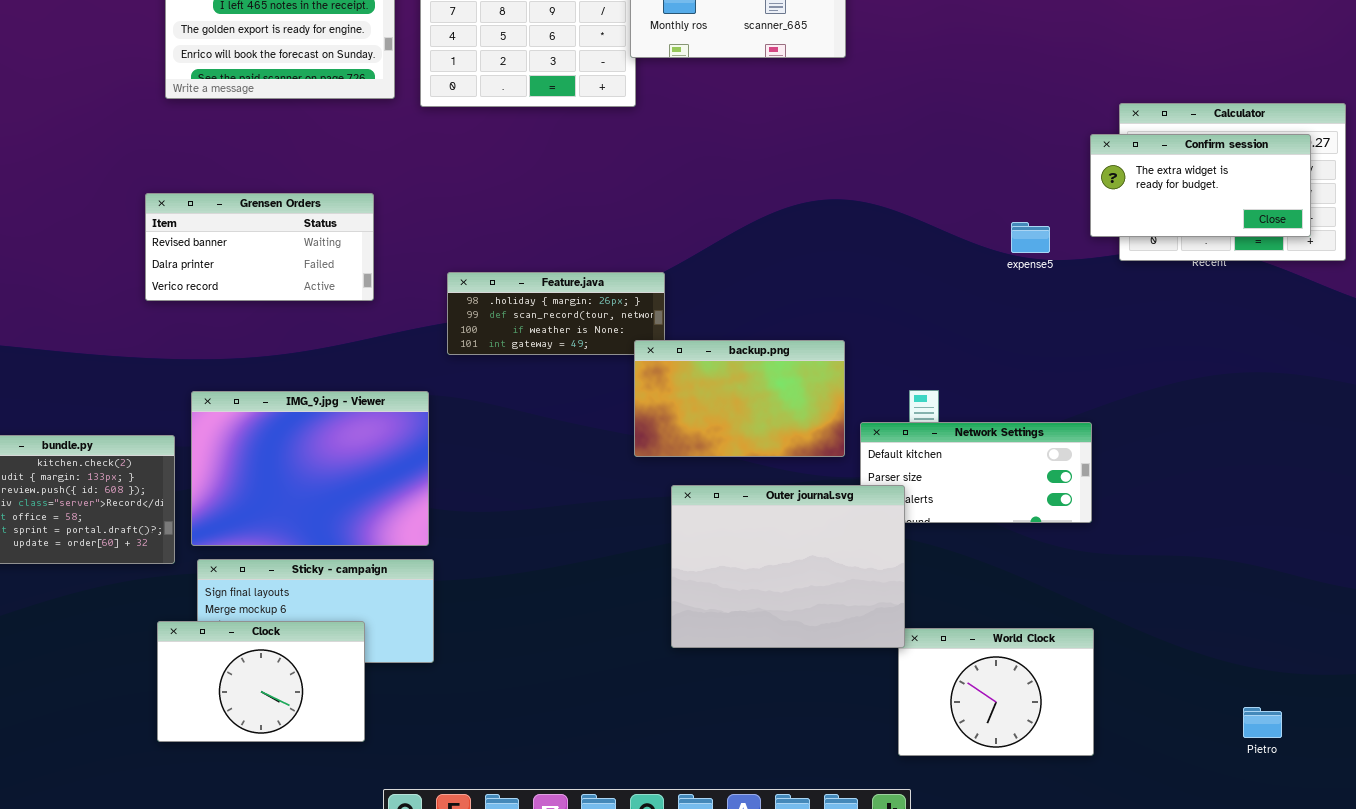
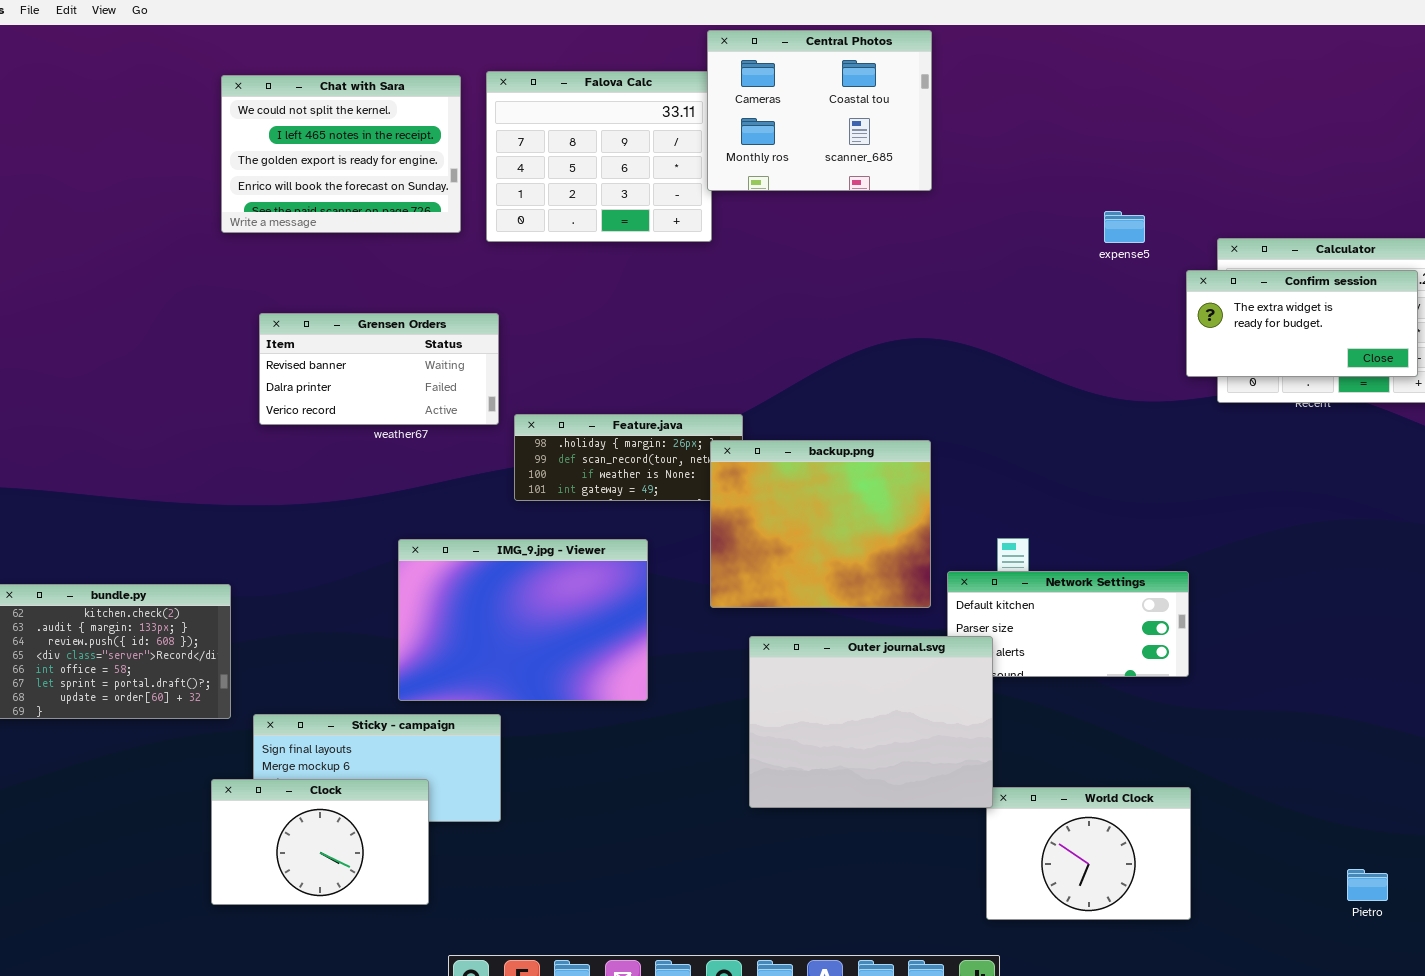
Grensen Orders: [145,193,374,301] -> [259,313,499,425], moved
expense5: [1011,222,1050,253] -> [1104,211,1145,243], moved
backup.png: [634,340,845,457] -> [710,440,931,608], resized
IMG_9.jpg - Viewer: [191,391,429,546] -> [398,539,648,701], moved

